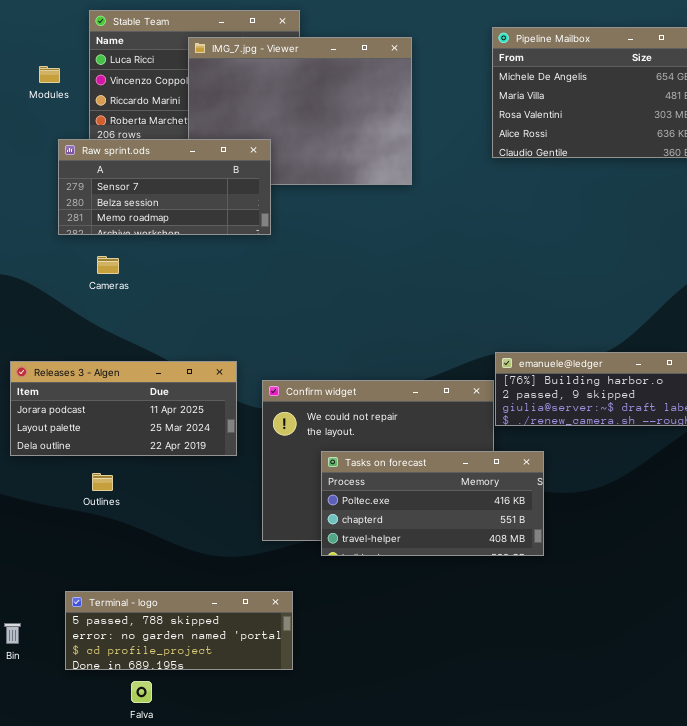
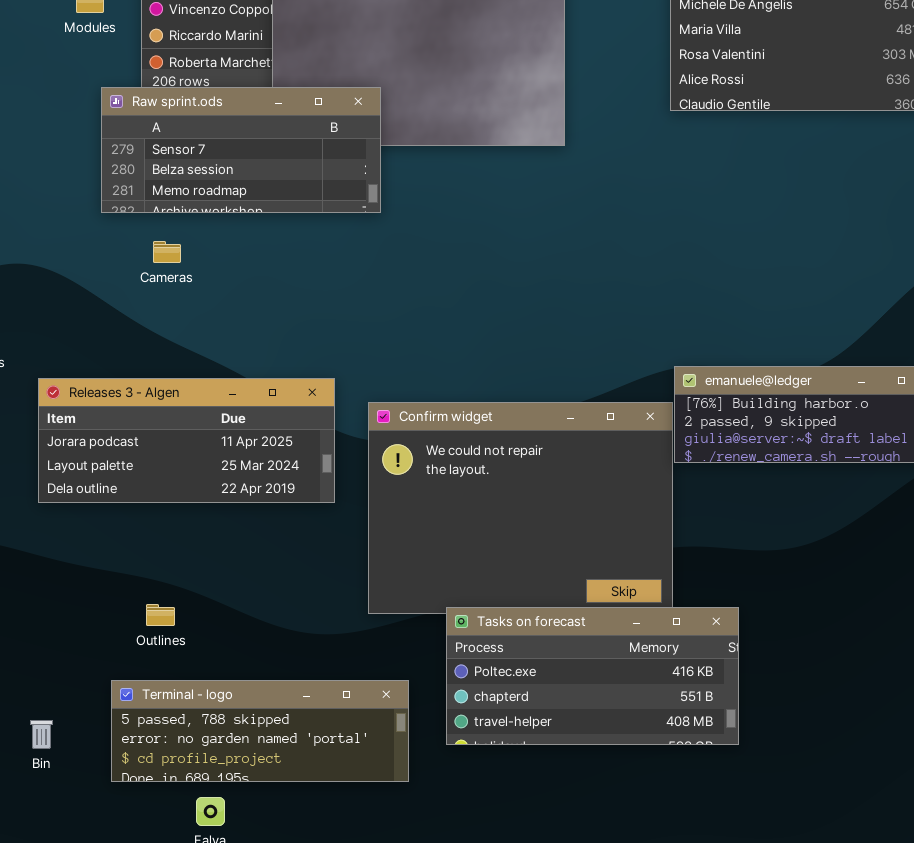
Tasks on forecast: [321,451,544,556] -> [446,607,739,745], moved
Outlines: [92,473,113,491] -> [146,604,175,626], moved

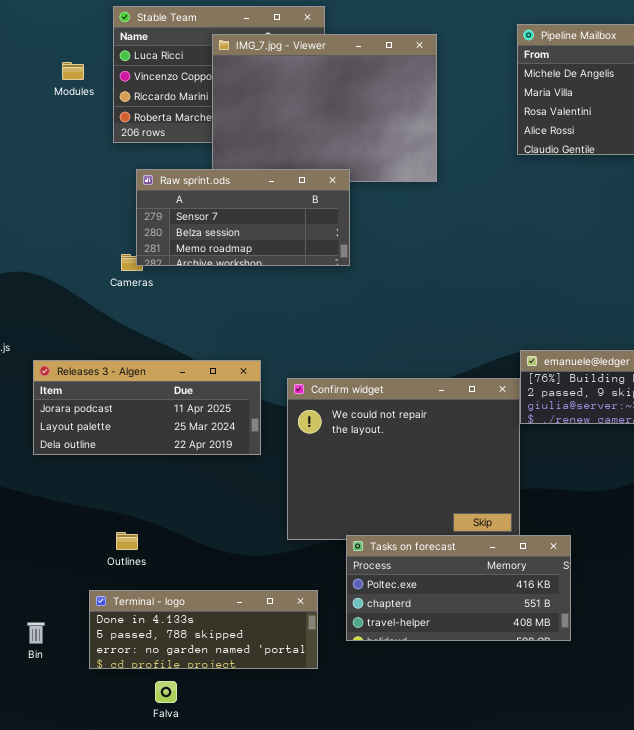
Raw sprint.ods: [101,87,381,213] -> [136,169,350,266], moved
Terminal - logo: [111,680,409,782] -> [89,590,318,669], scrolled up 1 row

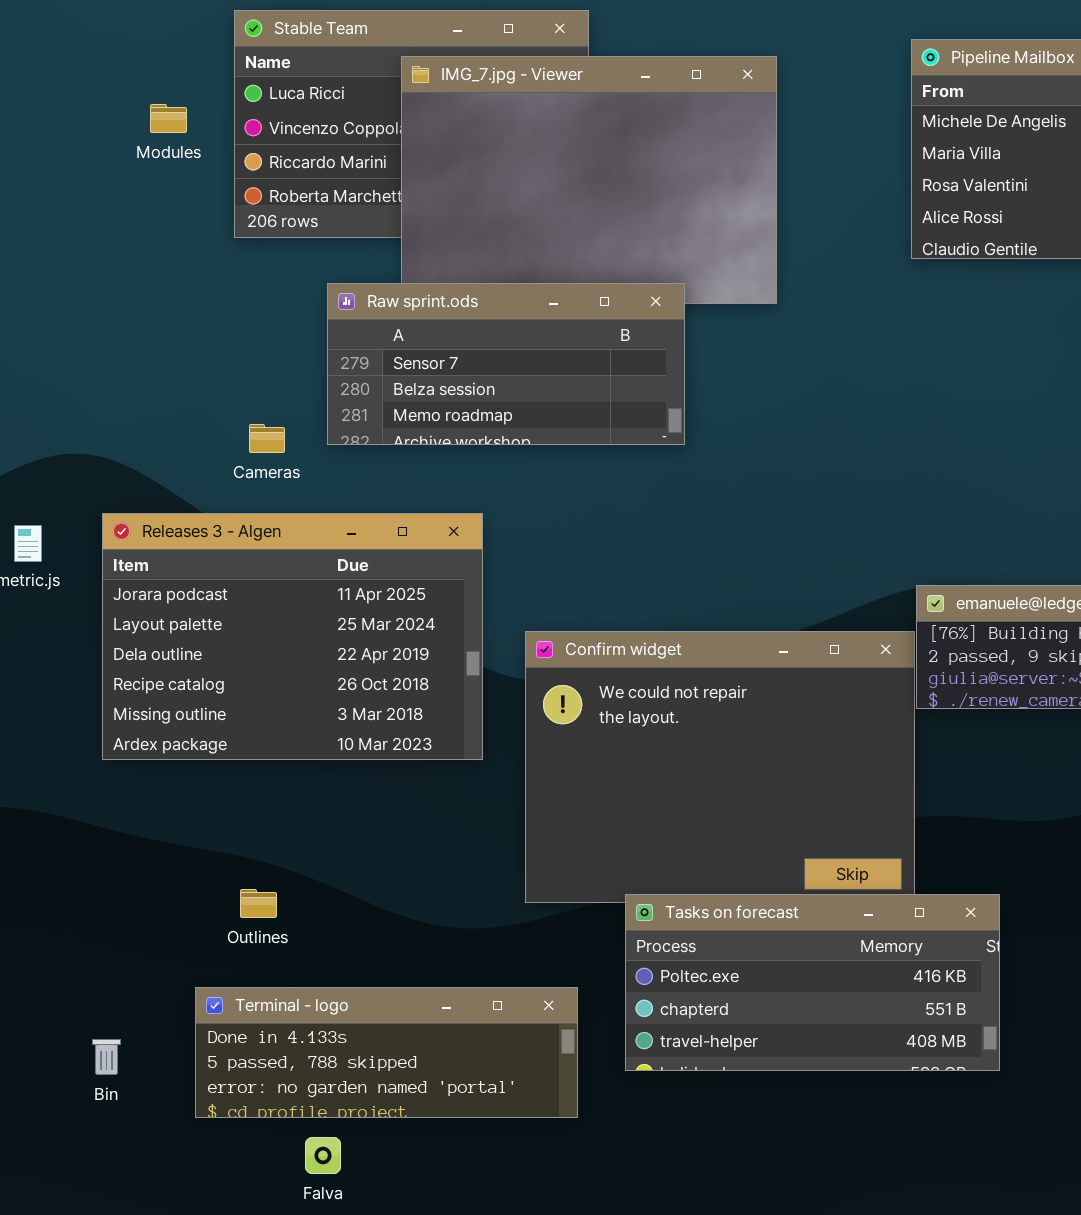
Raw sprint.ods: [136,169,350,266] -> [327,283,685,445], moved
Releases 3 - Algen: [33,360,261,455] -> [102,513,483,760], resized

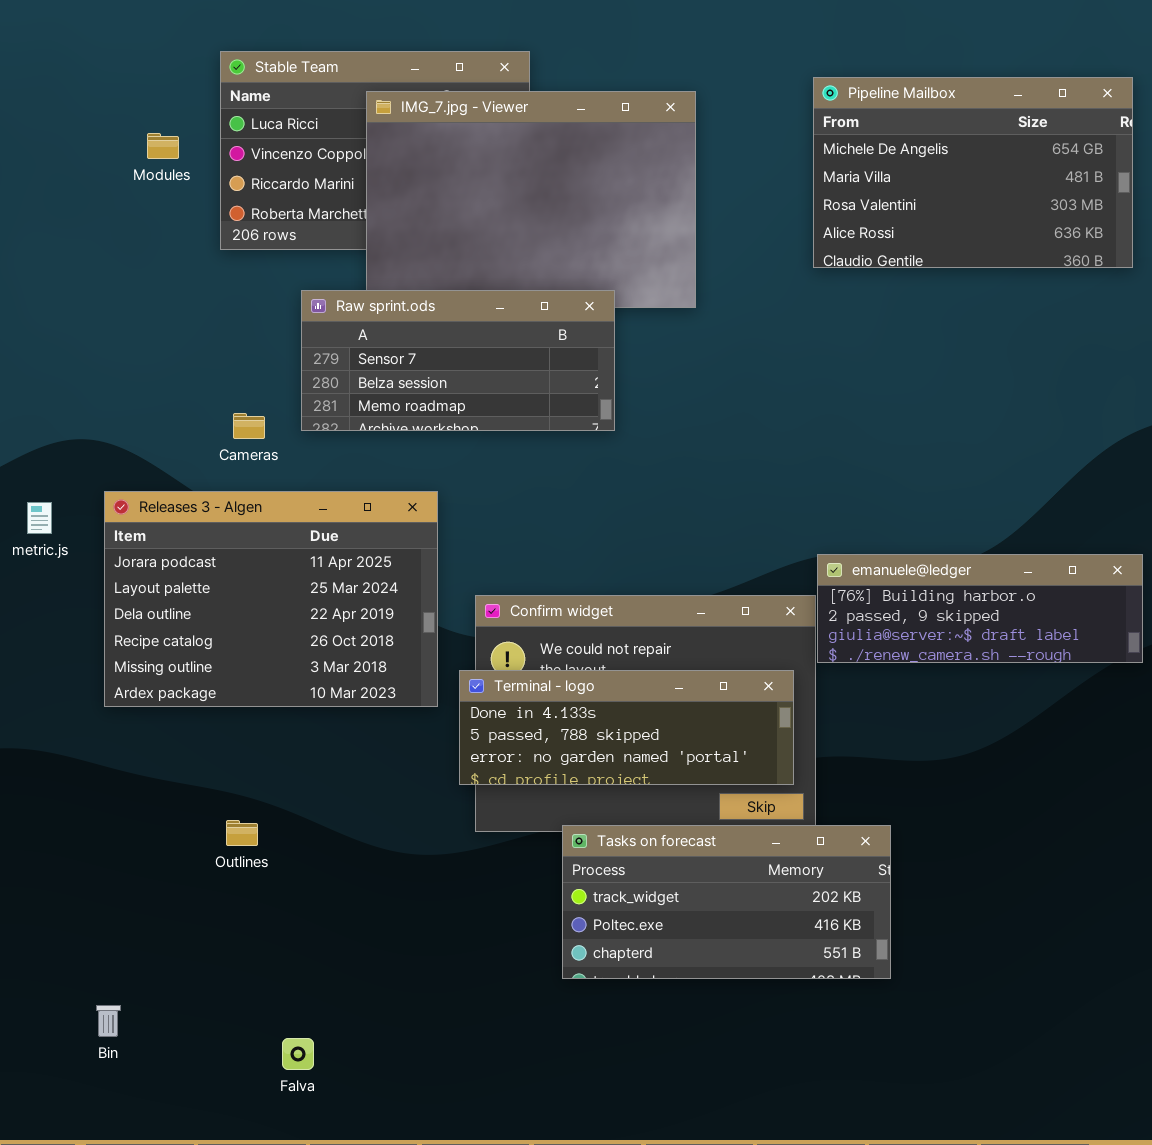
Tasks on forecast: [625,894,1000,1071] -> [562,825,891,979], scrolled up 1 row
Terminal - logo: [195,987,578,1118] -> [459,670,794,785], moved
Bin: [92,1039,121,1075] -> [96,1005,121,1037], moved

